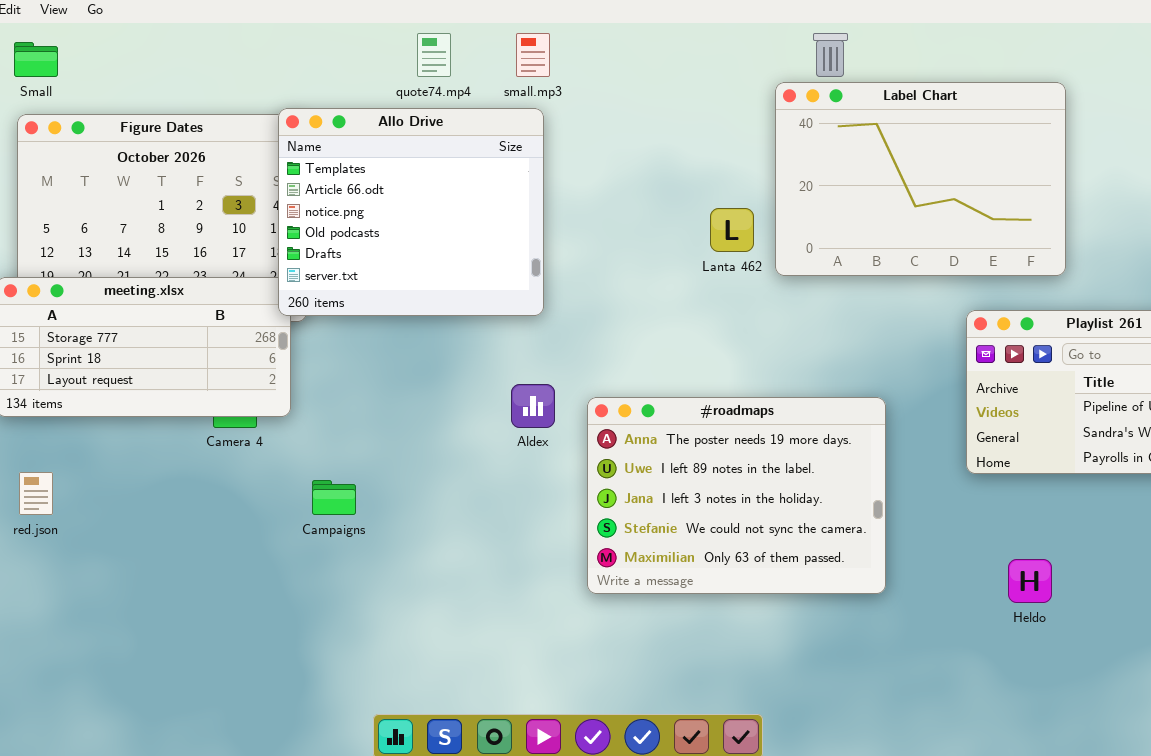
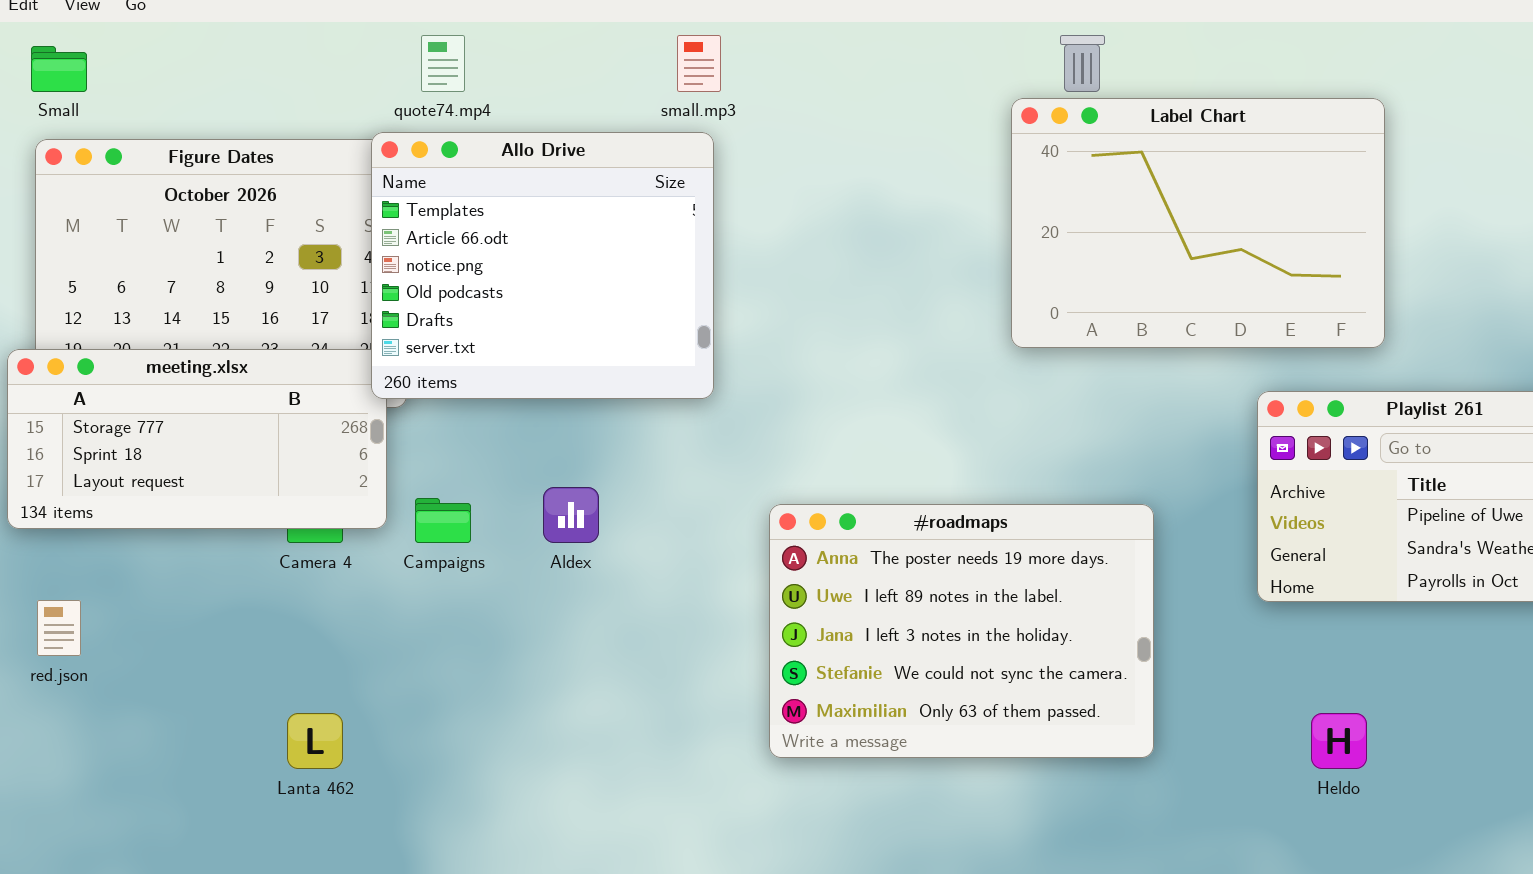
quote74.mp4: [417,33,451,77] -> [421,35,465,92], moved
Lanta 462: [710,208,754,252] -> [287,713,343,769], moved
Aldex: [511,384,555,428] -> [543,487,599,543], moved
Campaigns: [312,480,356,515] -> [415,498,471,543], moved

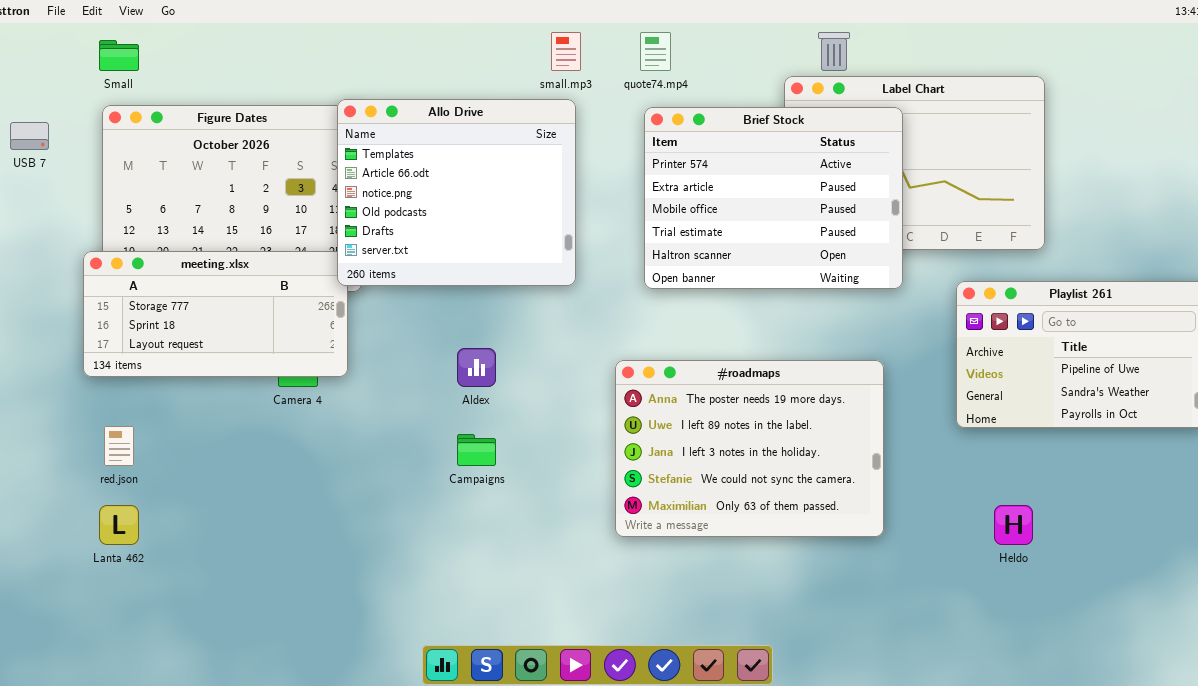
quote74.mp4: [421,35,465,92] -> [640,32,671,71], moved
Brief Stock: none -> [644,107,903,289], opened
Campaigns: [415,498,471,543] -> [457,434,496,466], moved
Lanta 462: [287,713,343,769] -> [99,505,139,545], moved

